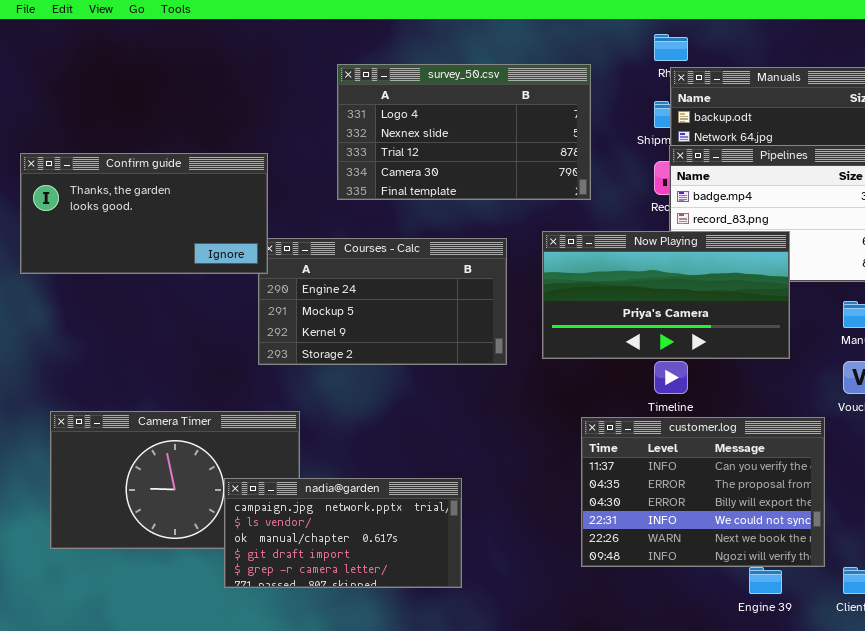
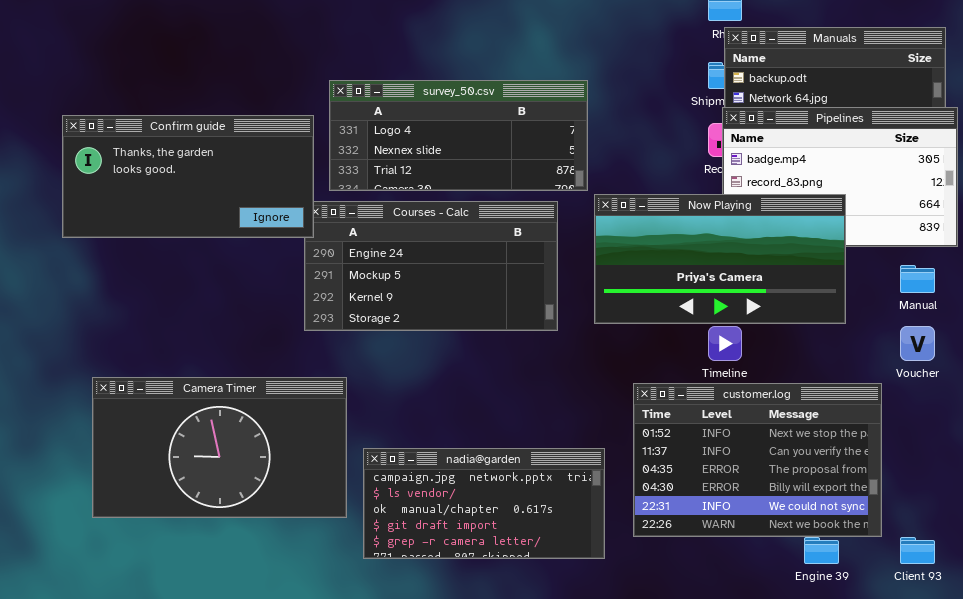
survey_50.csv: [337,64,591,200] -> [329,80,588,191], moved, resized
customer.log: [581,417,825,567] -> [633,383,882,537], scrolled up 1 row
nadia@garden: [224,478,462,588] -> [363,448,605,559], moved

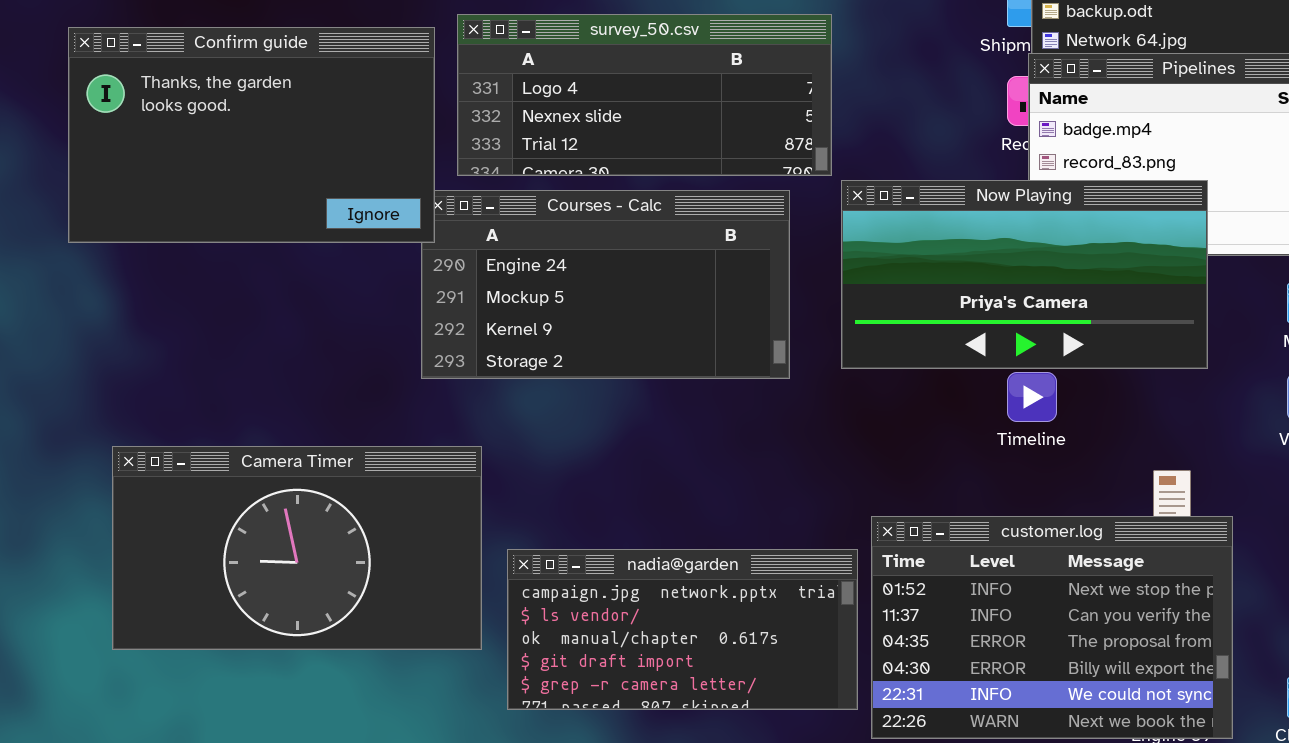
Confirm guide: [62,115,314,238] -> [68,27,435,243], resized
customer.log: [633,383,882,537] -> [871,516,1233,739], moved

